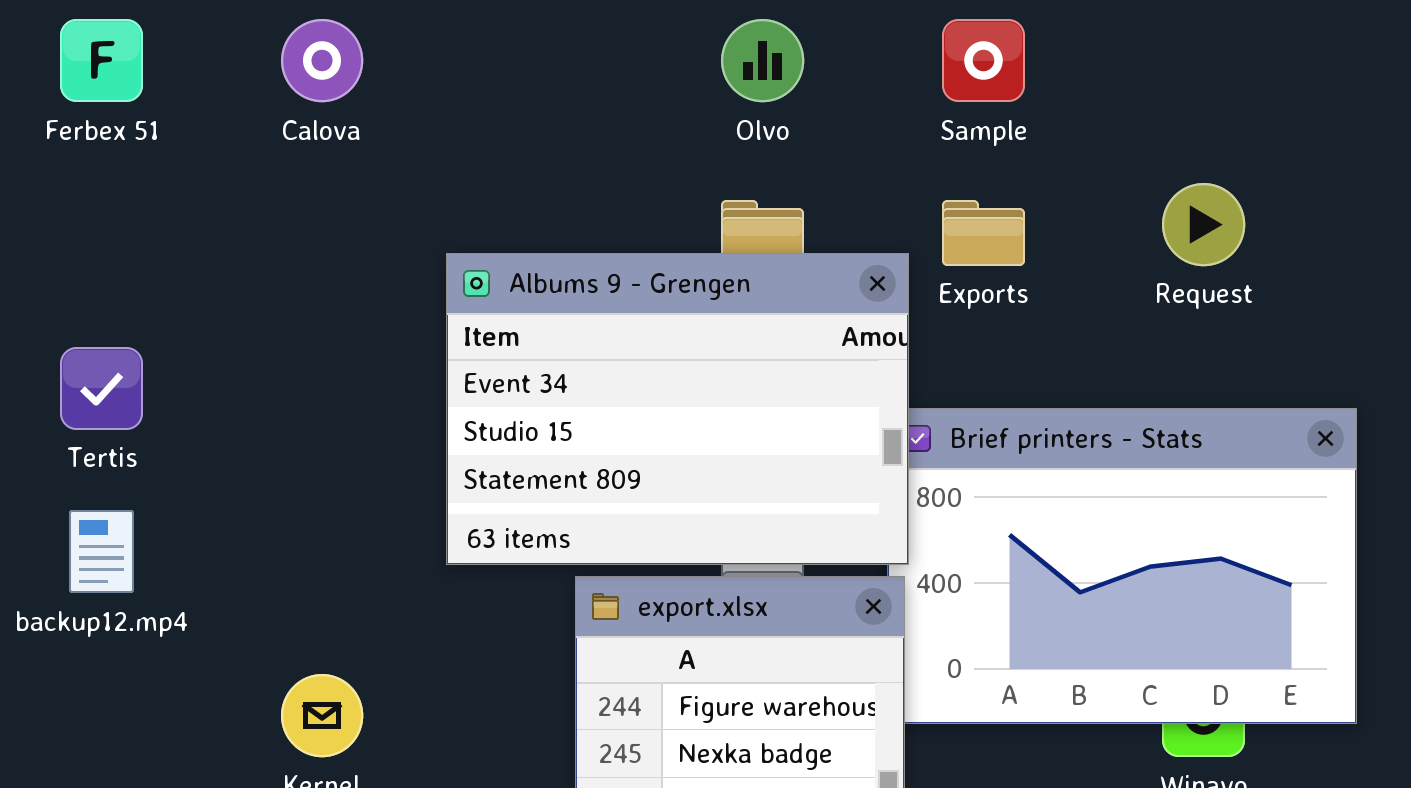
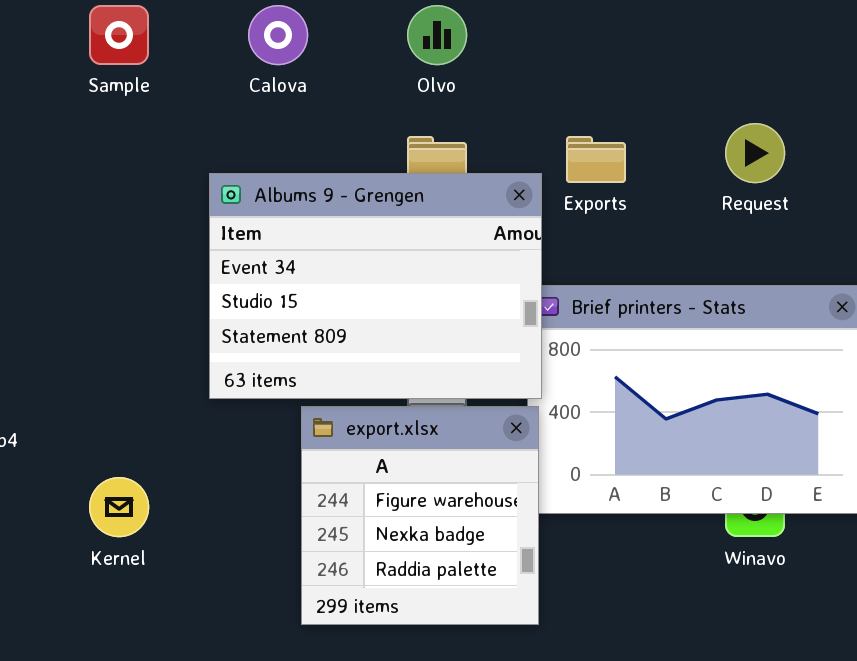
Calova: [281,19,363,102] -> [248,5,308,65], moved
Sample: [942,19,1025,102] -> [89,5,149,65], moved

